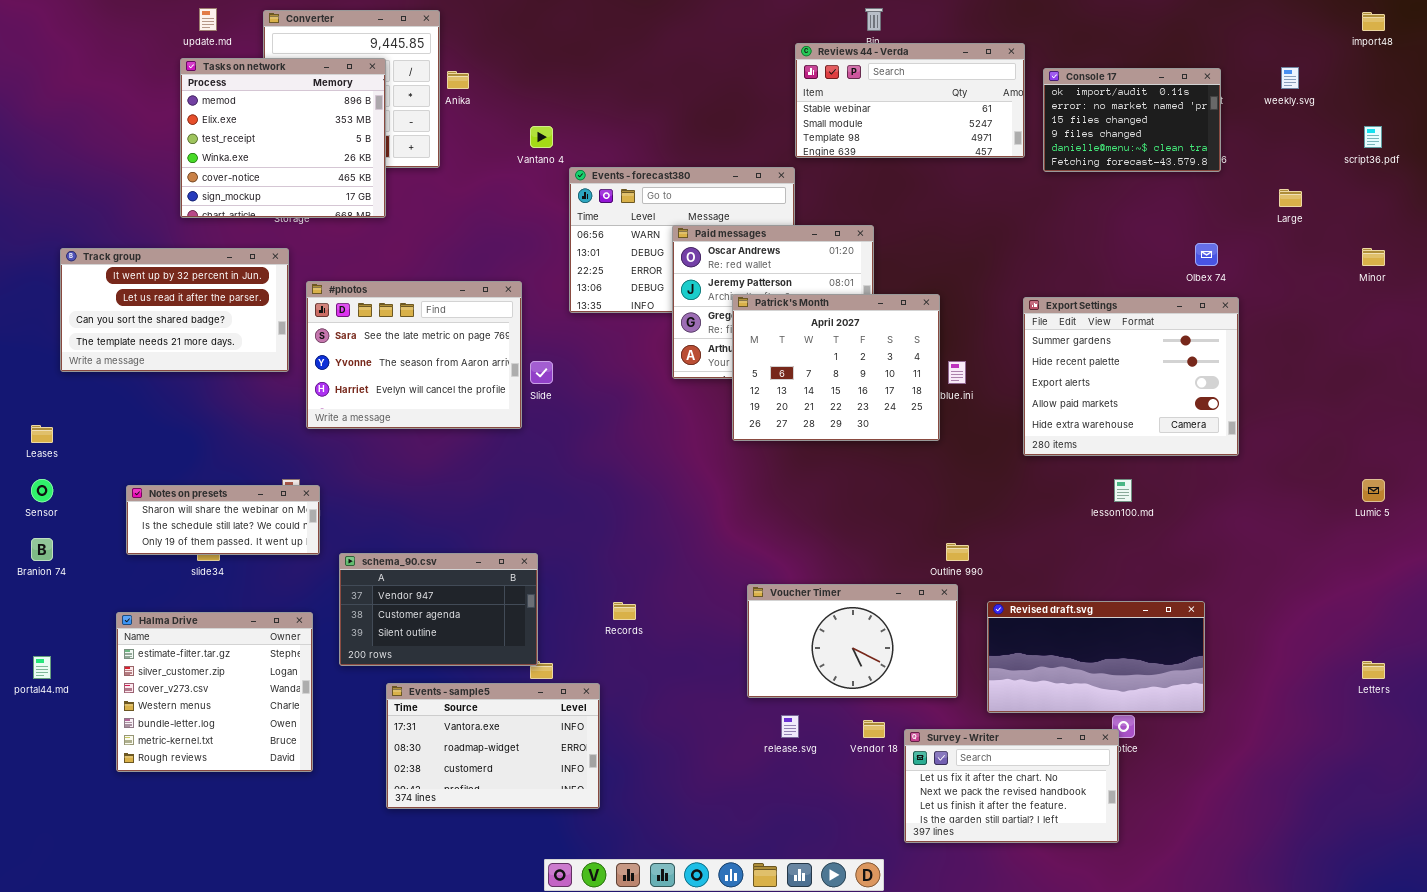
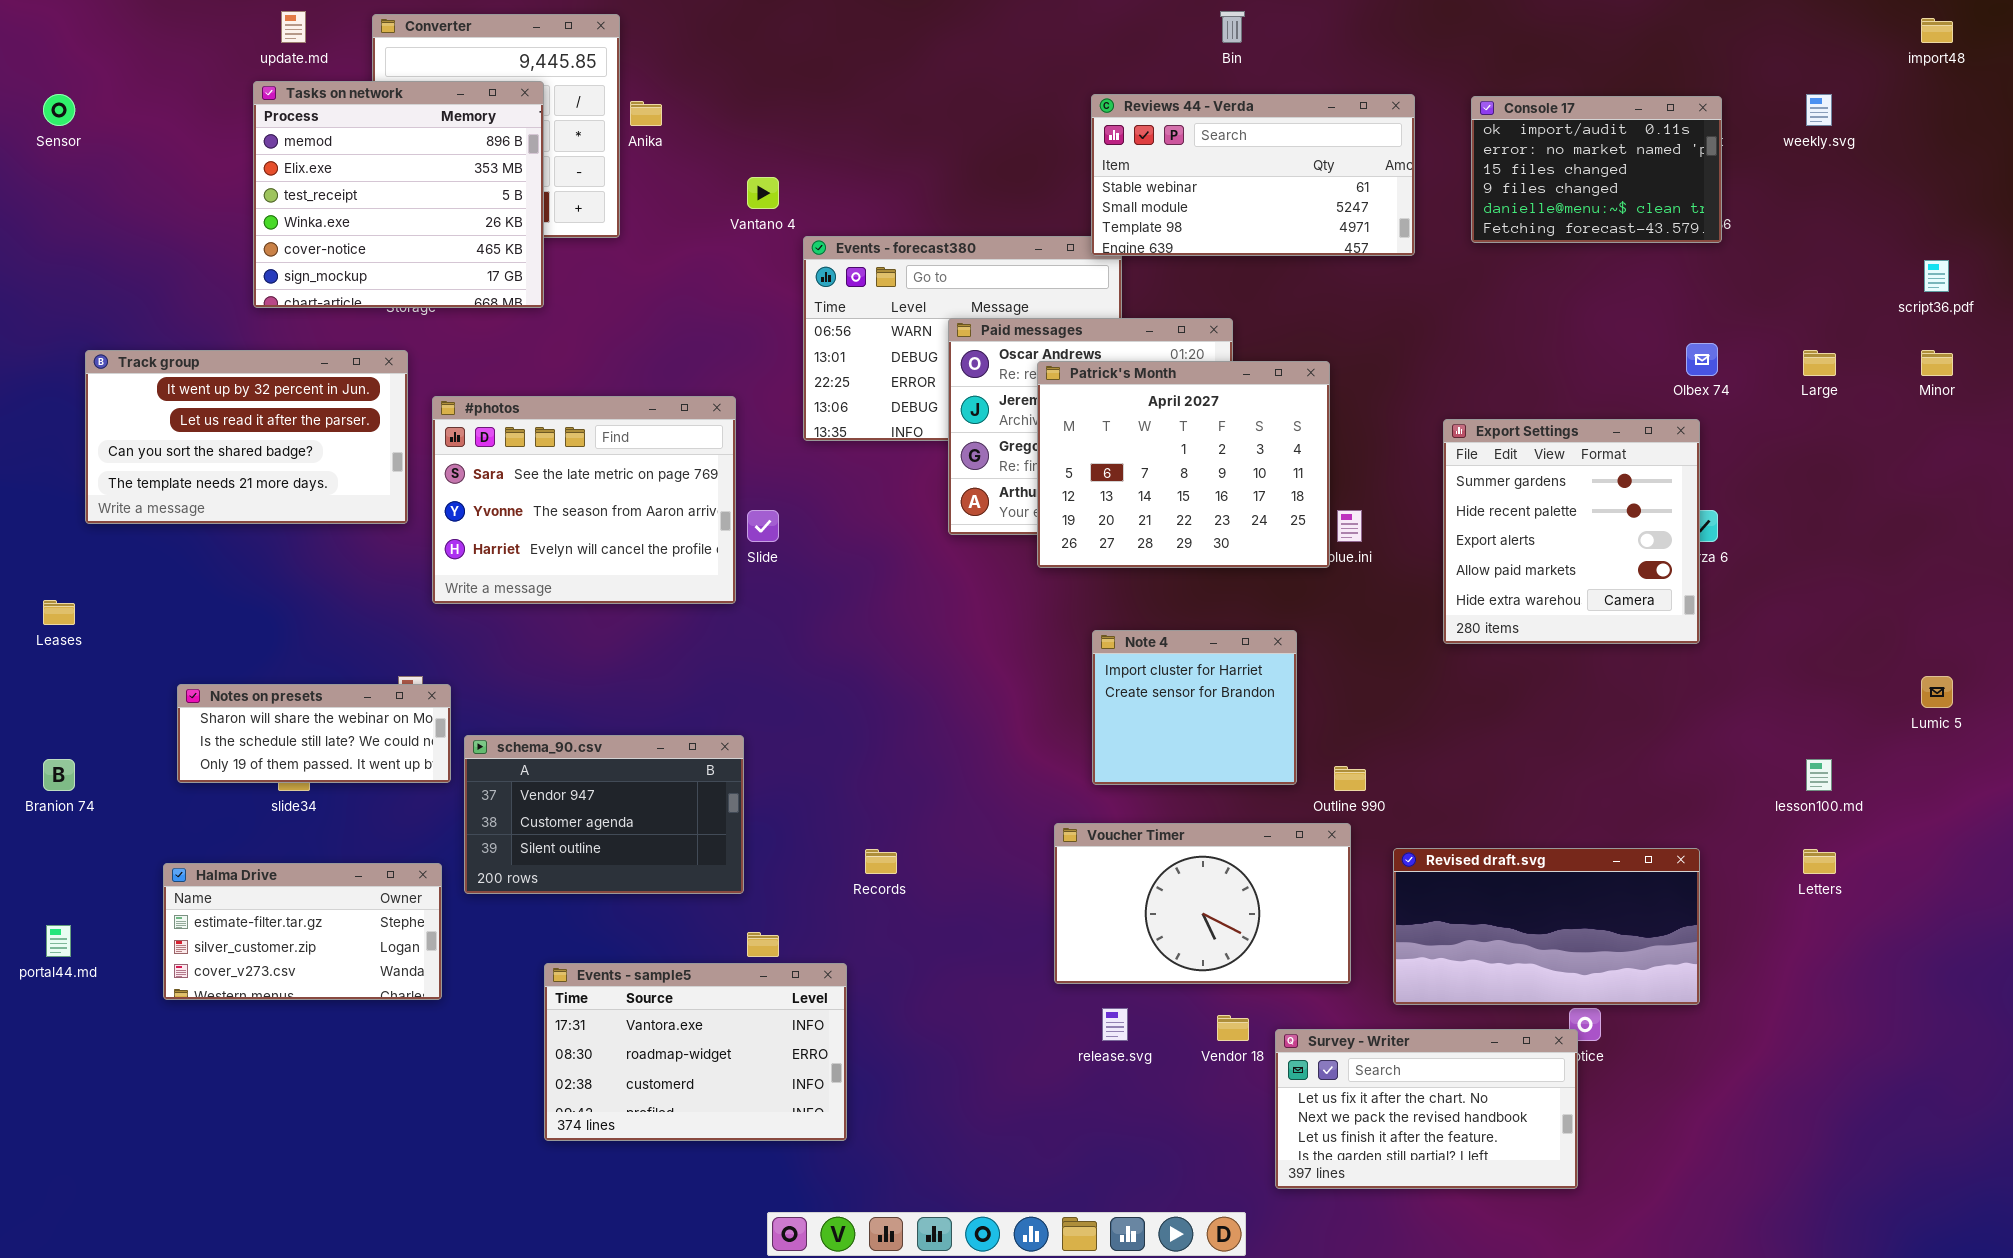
Reviews 44 - Verda: [795,43,1025,158] -> [1091,94,1415,256], moved
script36.pdf: [1364,126,1382,148] -> [1924,260,1949,292], moved
Large: [1279,189,1302,207] -> [1803,350,1836,376], moved
Patrick's Month: [732,294,940,441] -> [1037,361,1330,568], moved
Export Settings: [1023,297,1239,456] -> [1443,419,1700,644], resized
Note 4: none -> [1092,630,1297,785], opened
Sensor: [31,479,53,502] -> [43,94,75,126], moved
lesson100.md: [1114,479,1132,502] -> [1806,759,1832,791], moved
schema_90.csv: [339,553,538,666] -> [464,735,744,894], moved
Halma Drive: [116,612,313,772] -> [163,863,442,1000], resized
Letters: [1362,661,1385,679] -> [1803,849,1836,874], moved

